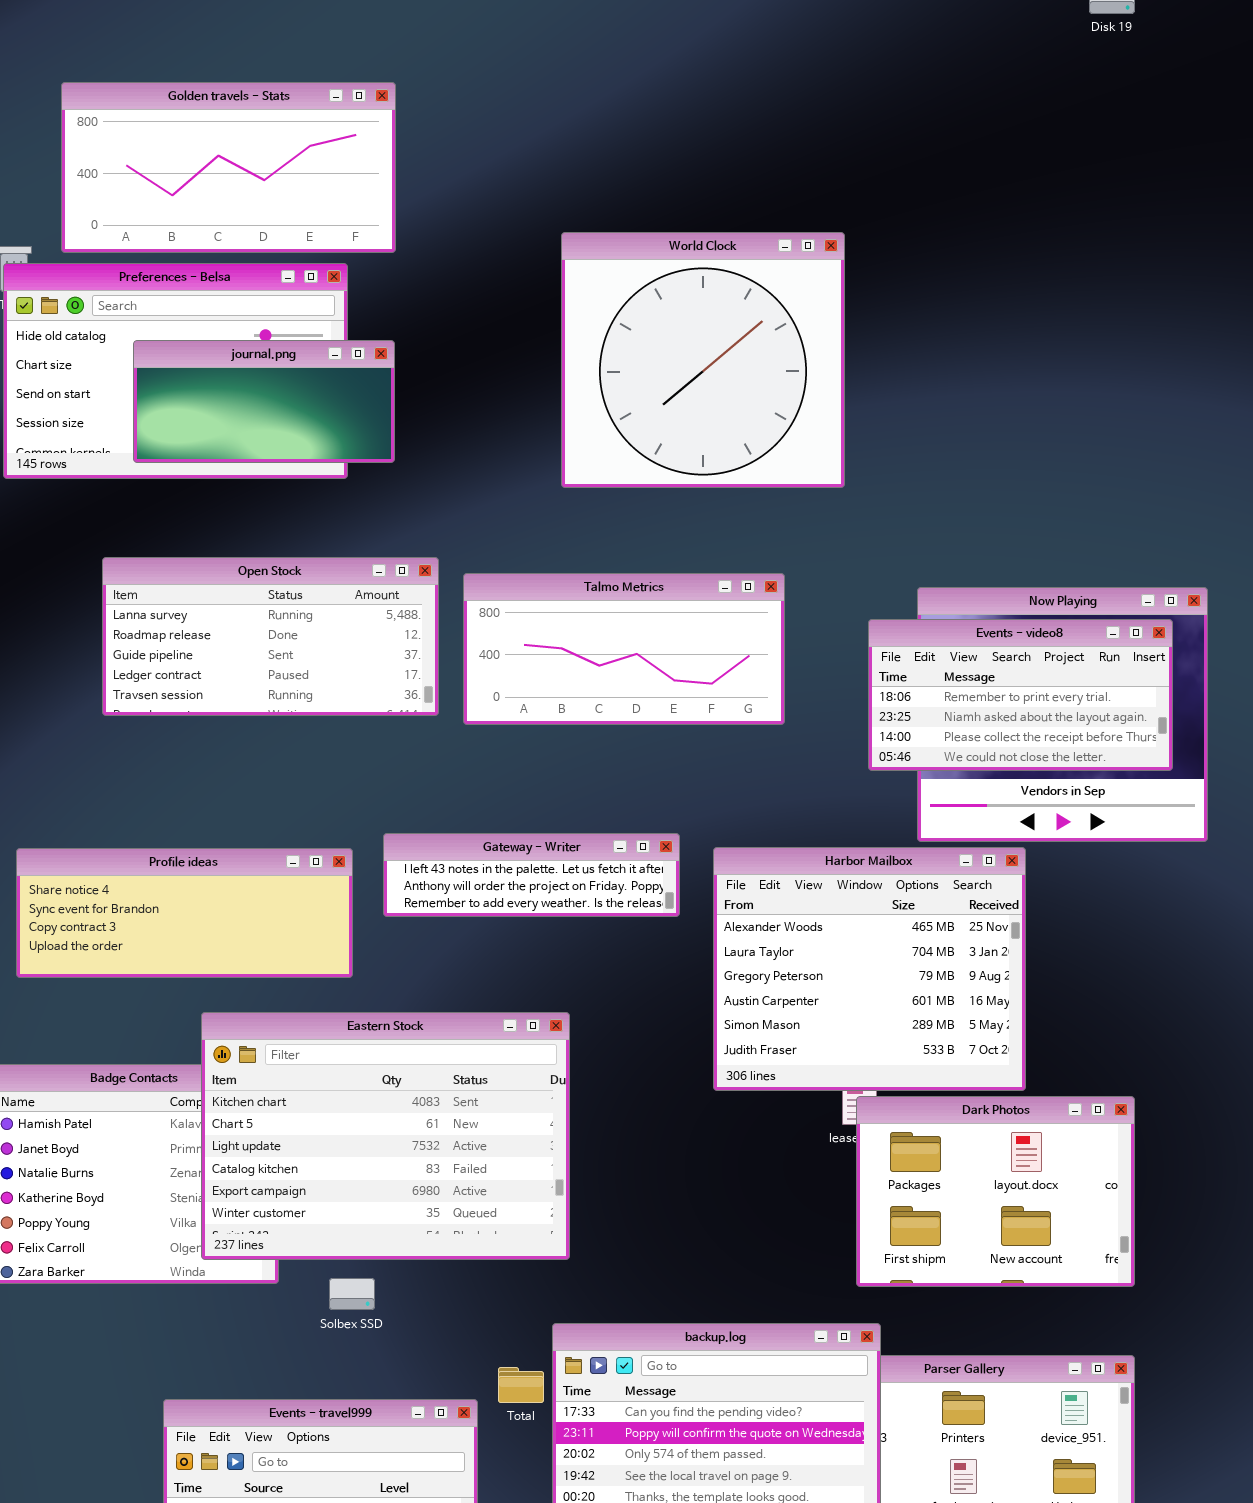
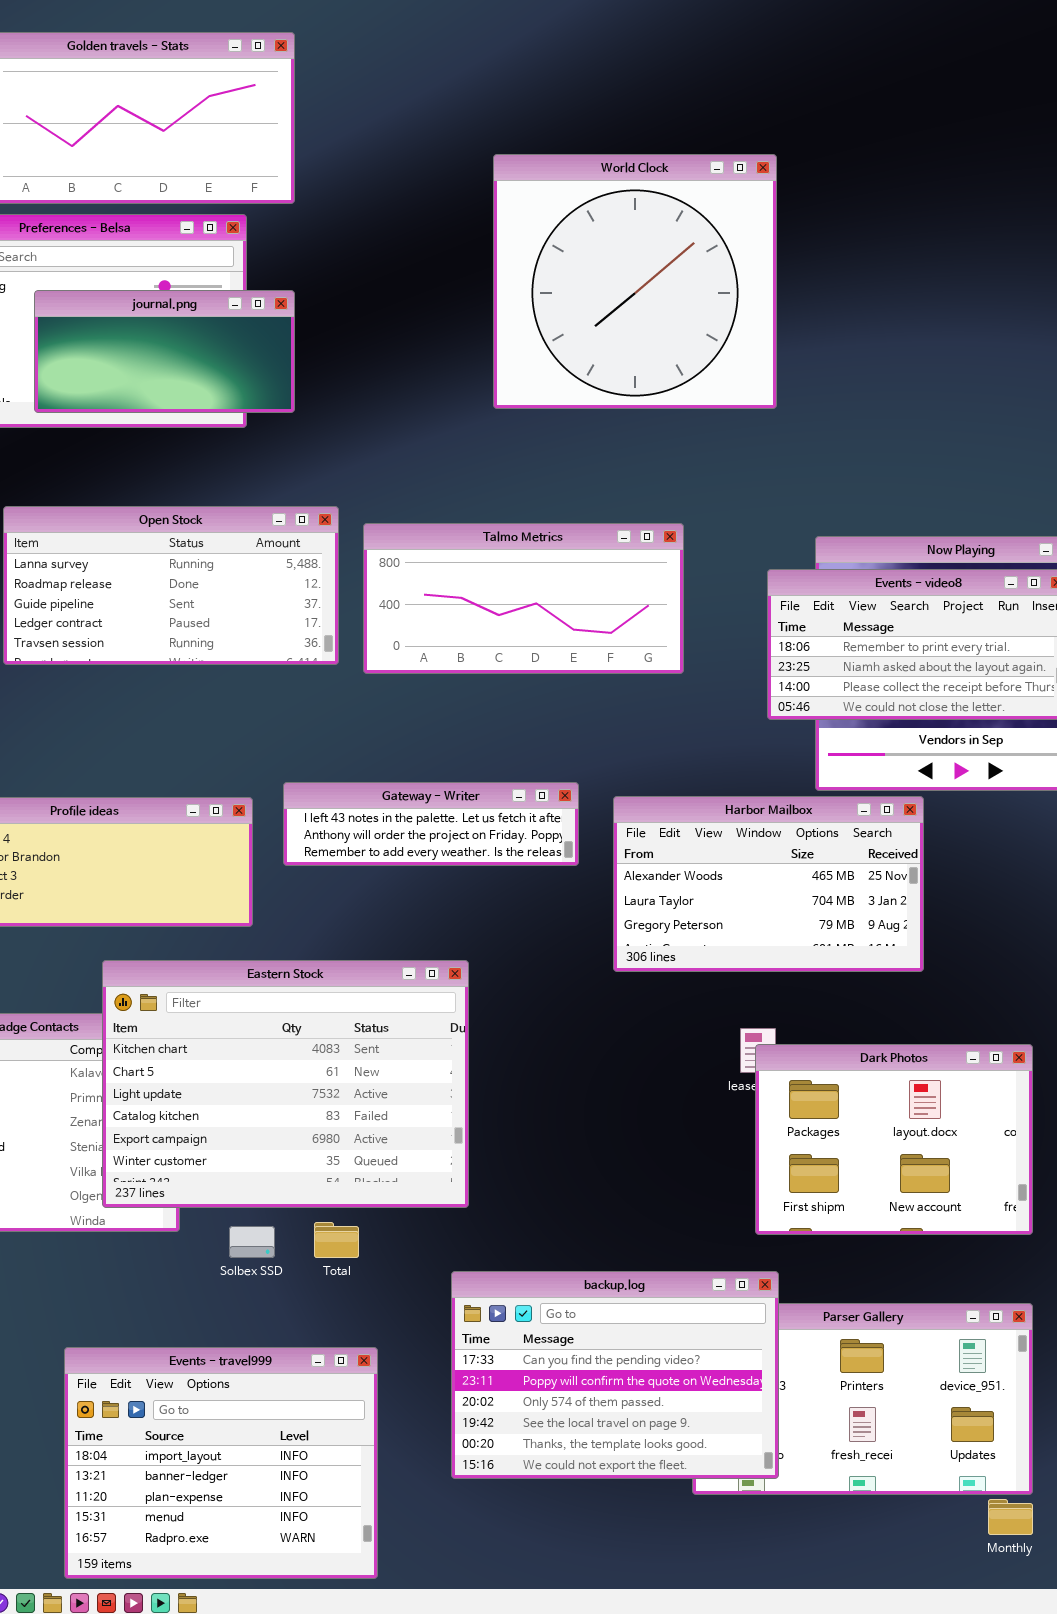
World Clock: [561,232,845,488] -> [493,154,777,409], moved
Harbor Mailbox: [713,847,1026,1091] -> [613,796,924,972], resized
Total: [498,1367,544,1403] -> [314,1222,359,1258], moved

